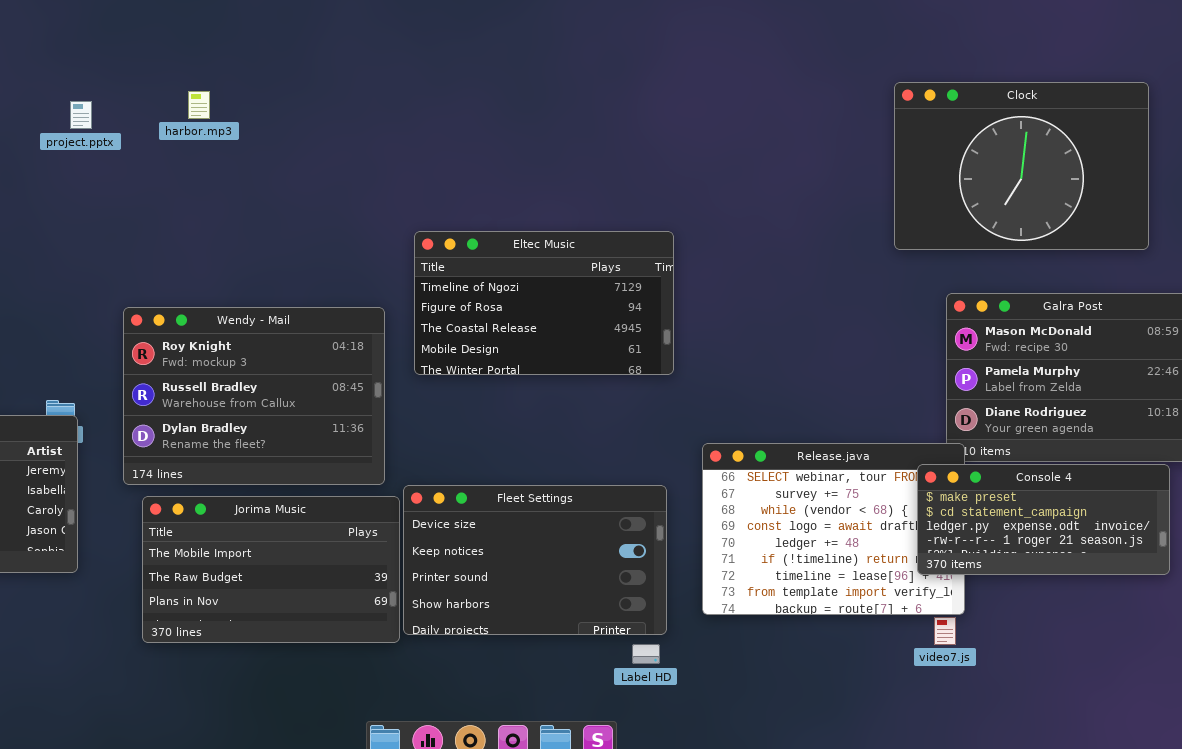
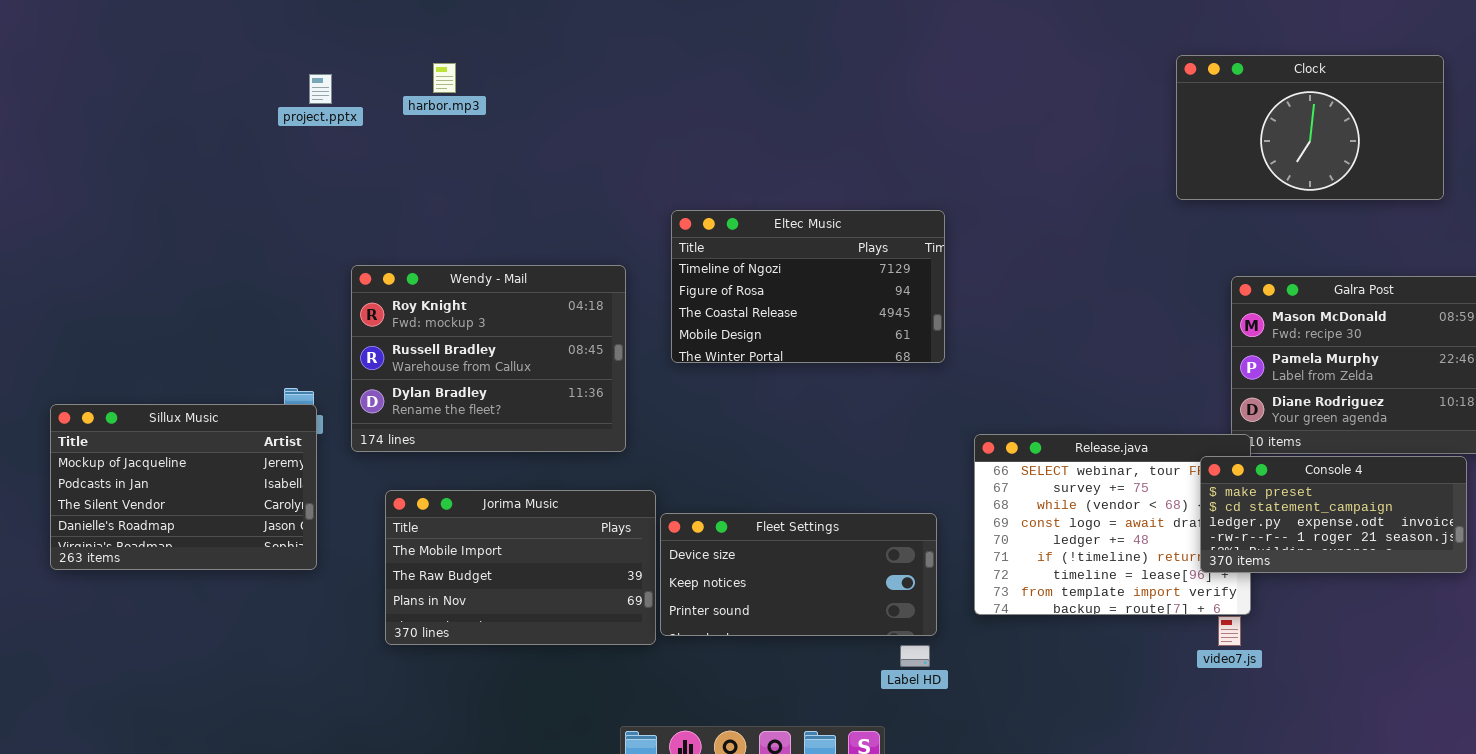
Clock: [894,82,1149,250] -> [1176,55,1444,200], resized
Wendy - Mail: [123,307,385,485] -> [351,265,626,452], moved
Fleet Settings: [403,485,667,635] -> [660,513,937,636], resized

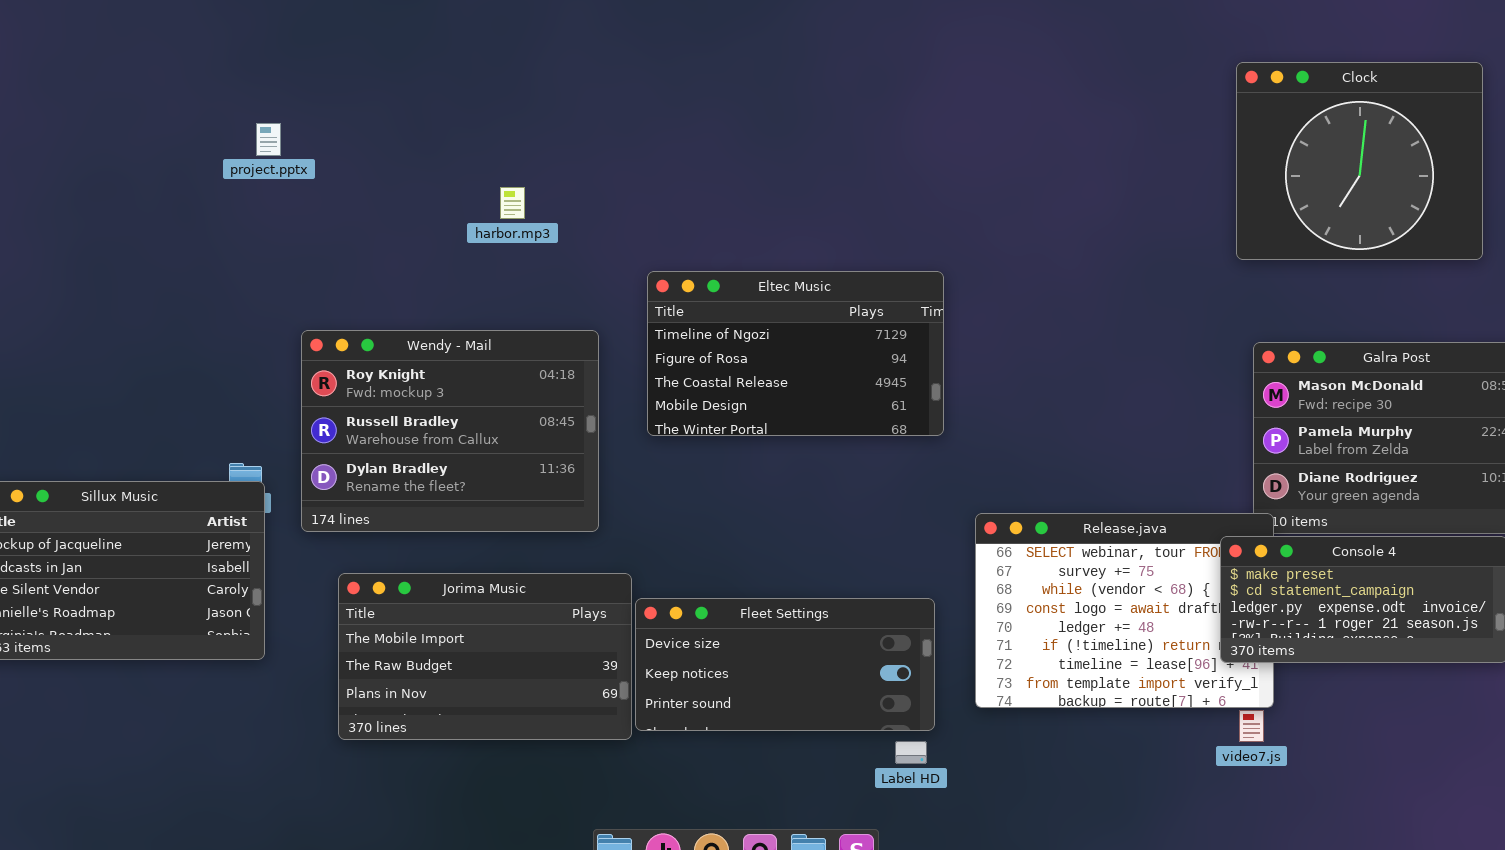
Clock: [1176,55,1444,200] -> [1236,62,1483,260], resized
harbor.mp3: [433,63,456,93] -> [500,187,525,219], moved

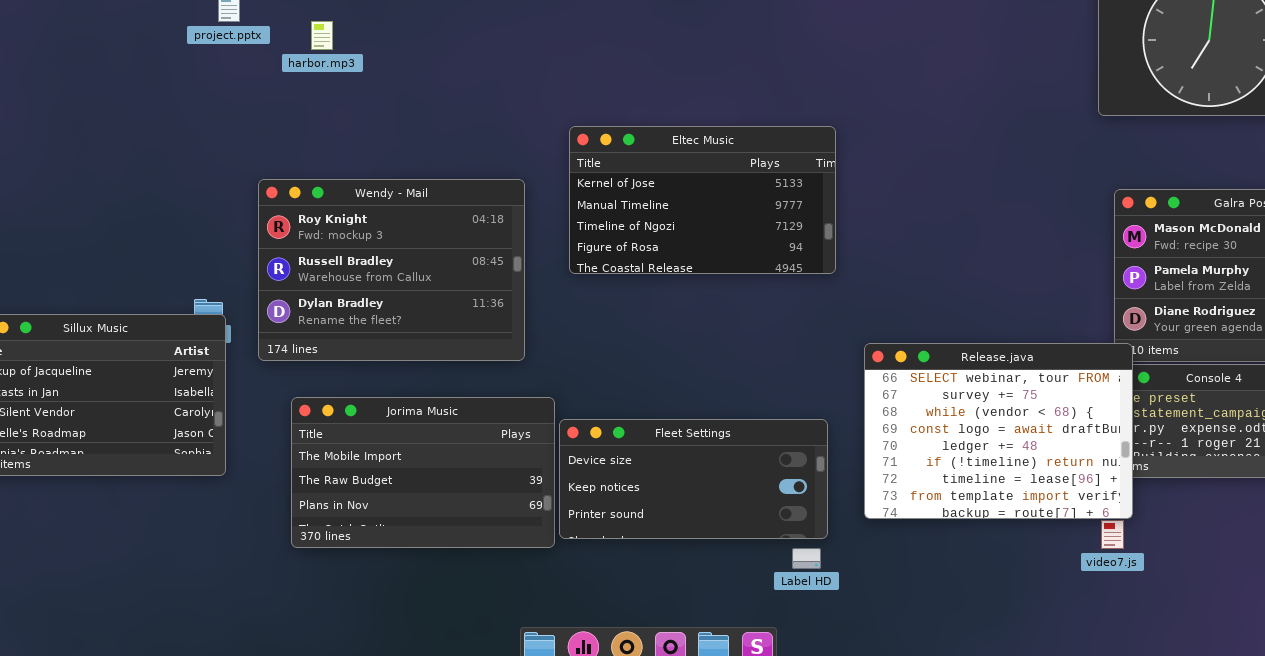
harbor.mp3: [500,187,525,219] -> [311,21,333,50], moved
Eltec Music: [647,271,944,436] -> [569,126,836,274], scrolled up 2 rows
Release.java: [975,513,1274,708] -> [864,343,1133,519], raised

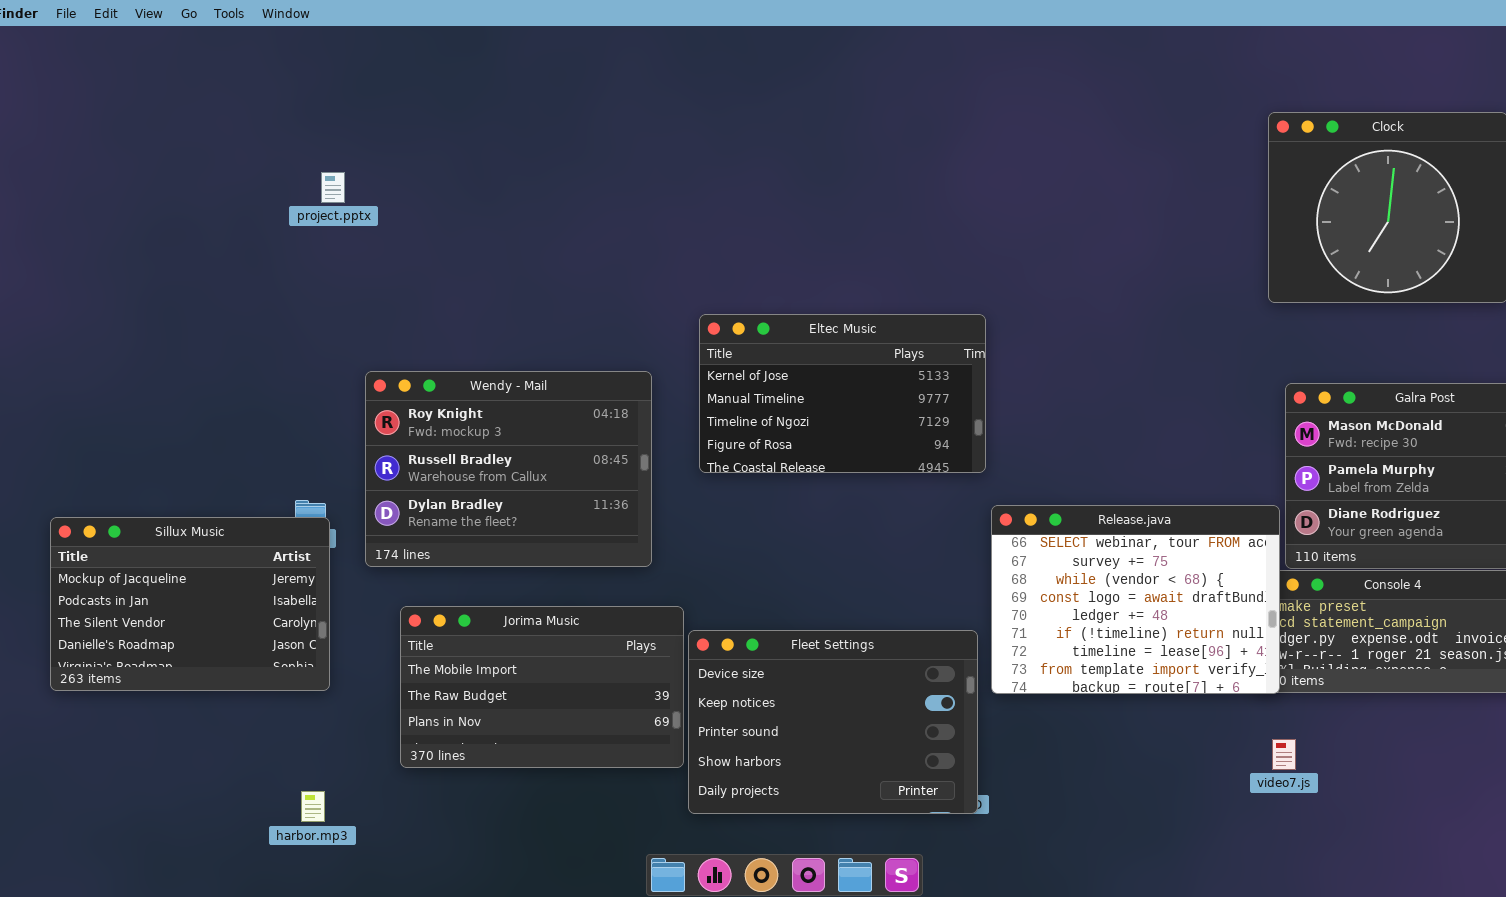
harbor.mp3: [311,21,333,50] -> [301,791,325,822], moved
Release.java: [864,343,1133,519] -> [991,505,1280,694], moved
Fleet Settings: [559,419,828,539] -> [688,630,978,814], resized

